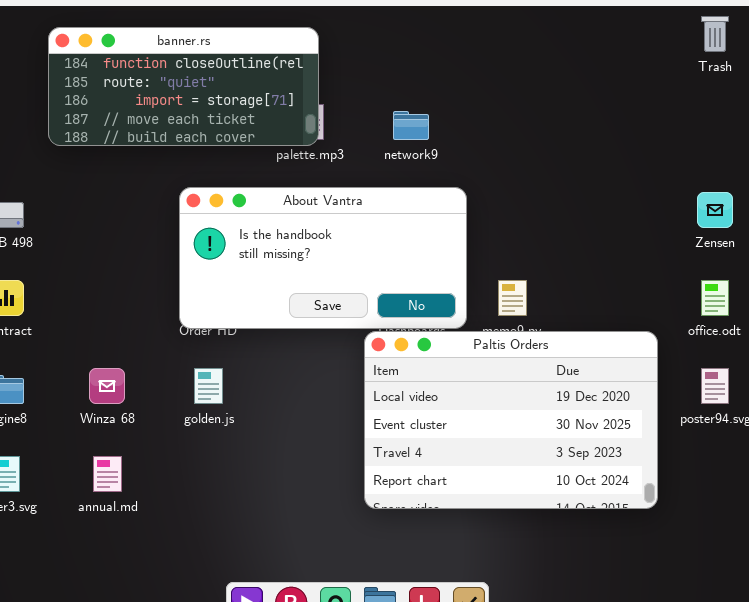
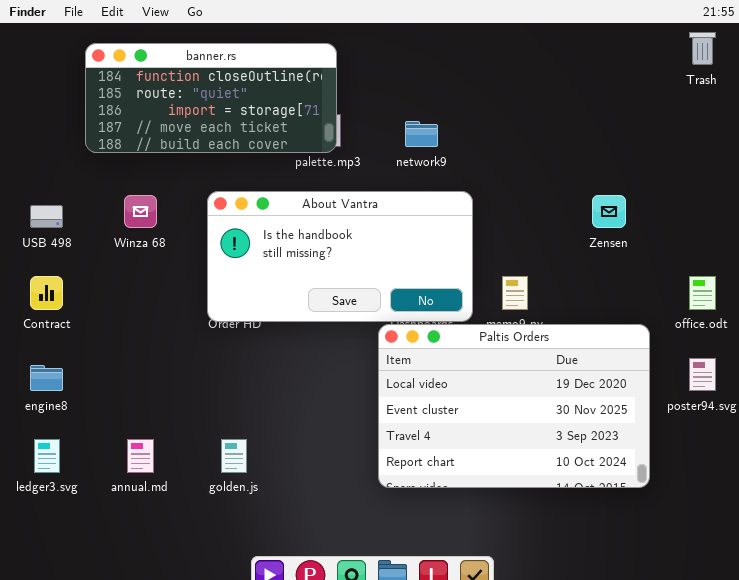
Zensen: [697,192,733,228] -> [592,195,626,228], moved
Winza 68: [89,368,125,404] -> [124,195,157,228], moved
golden.js: [194,368,223,404] -> [221,439,247,473], moved

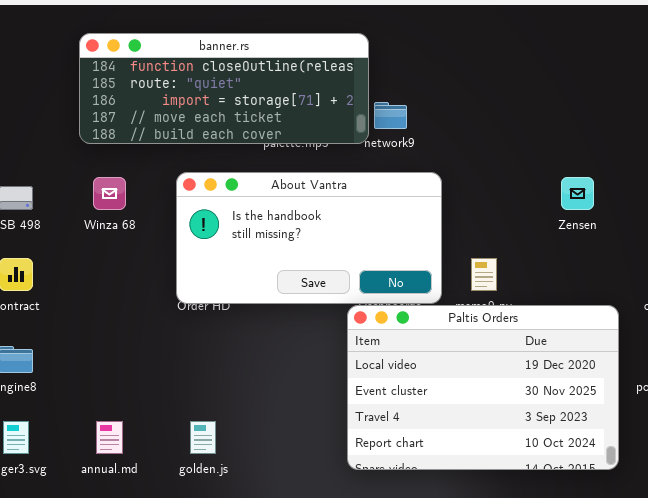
banner.rs: [85,43,337,153] -> [79,33,369,144], moved, resized

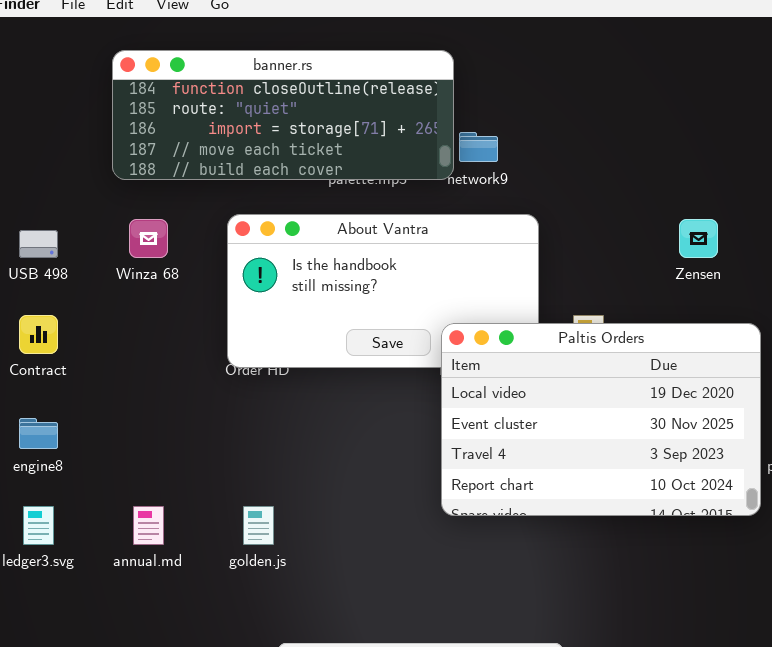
Paltis Orders: [347,305,619,470] -> [441,323,761,516], moved

